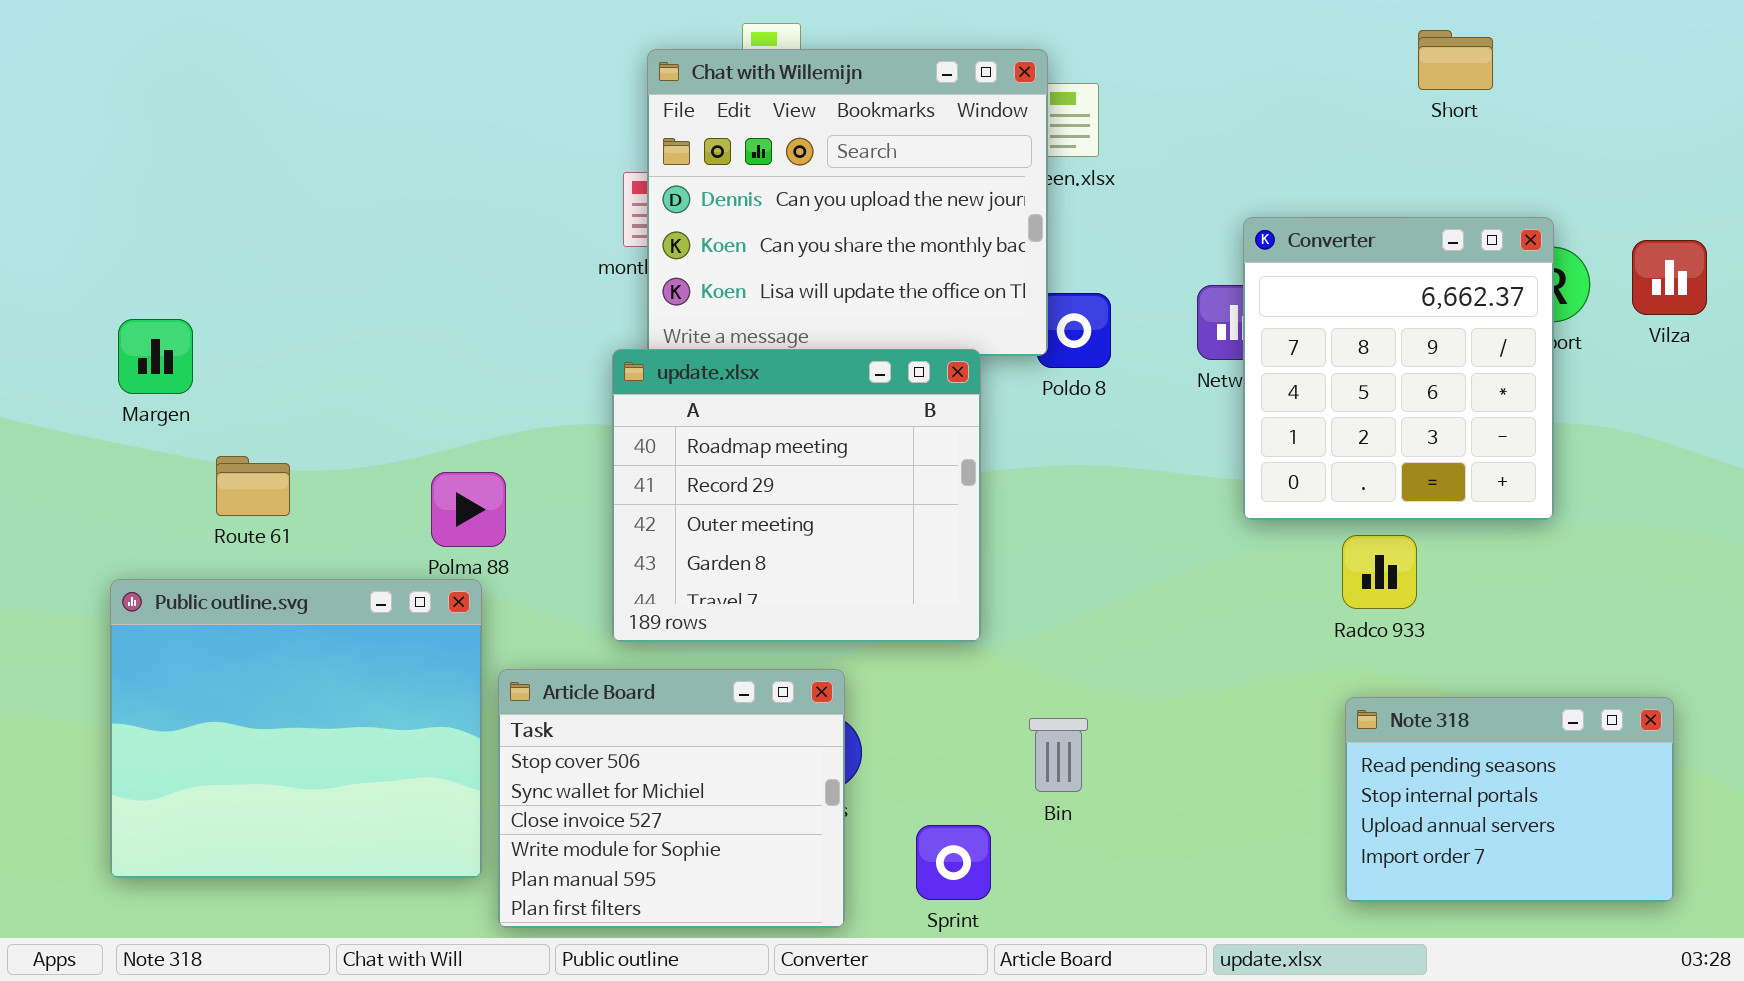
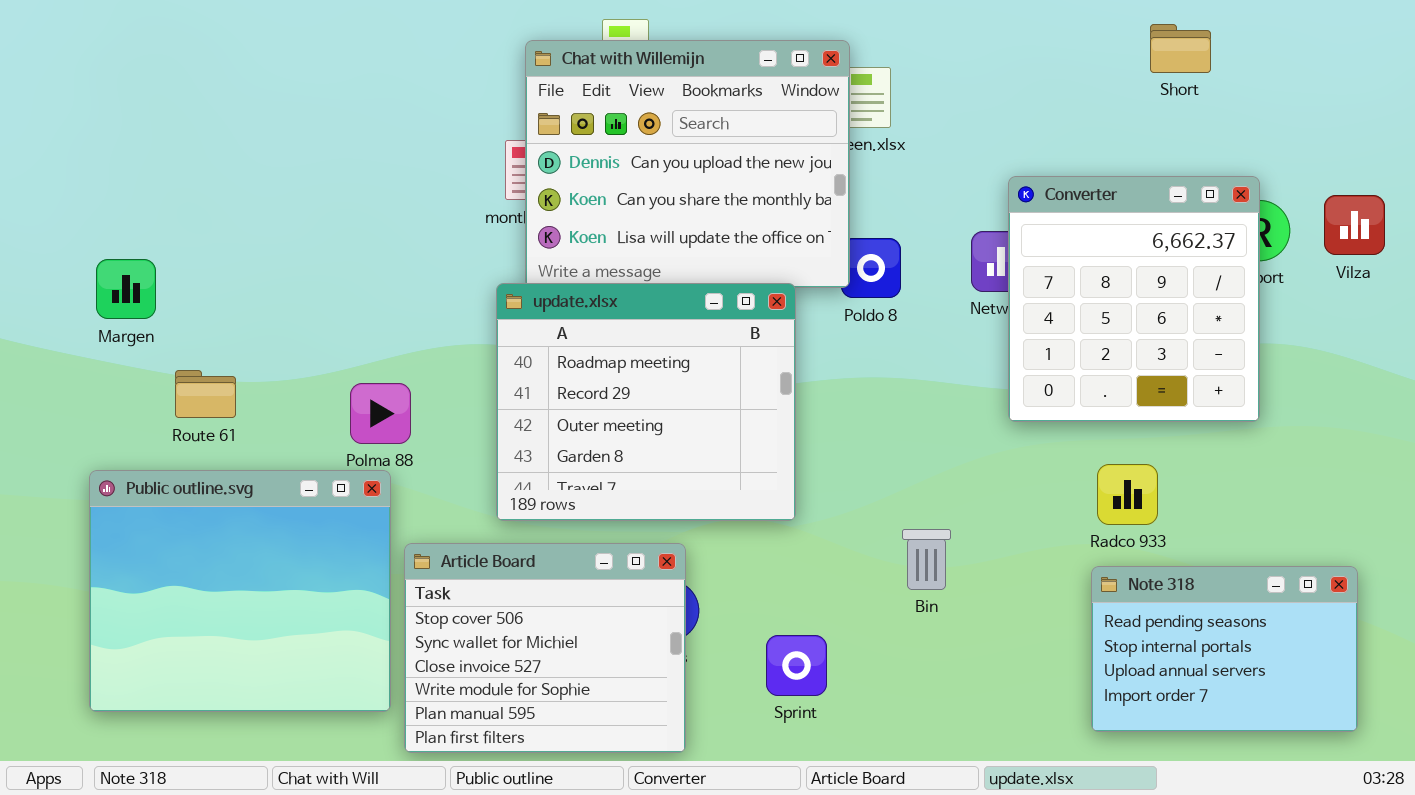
Radco 933: [1342,535,1417,609] -> [1097,464,1158,525], moved
Bin: [1029,718,1088,792] -> [902,529,951,590], moved
Sprint: [916,825,991,900] -> [766,635,827,696], moved

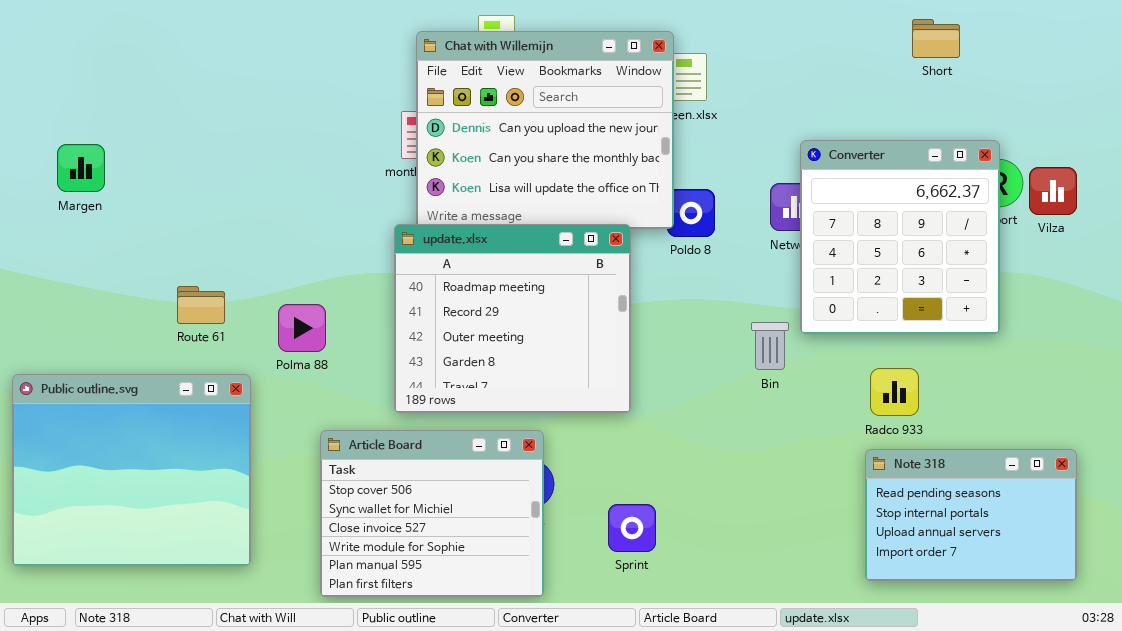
Vilza: [1324,195,1385,255] -> [1029,167,1077,215], moved
Margen: [96,259,156,319] -> [57,144,105,192], moved
Route 61: [175,370,236,418] -> [177,286,225,324], moved
Public outline.svg: [89,470,391,712] -> [12,374,251,566], moved
Bin: [902,529,951,590] -> [751,322,789,370], moved

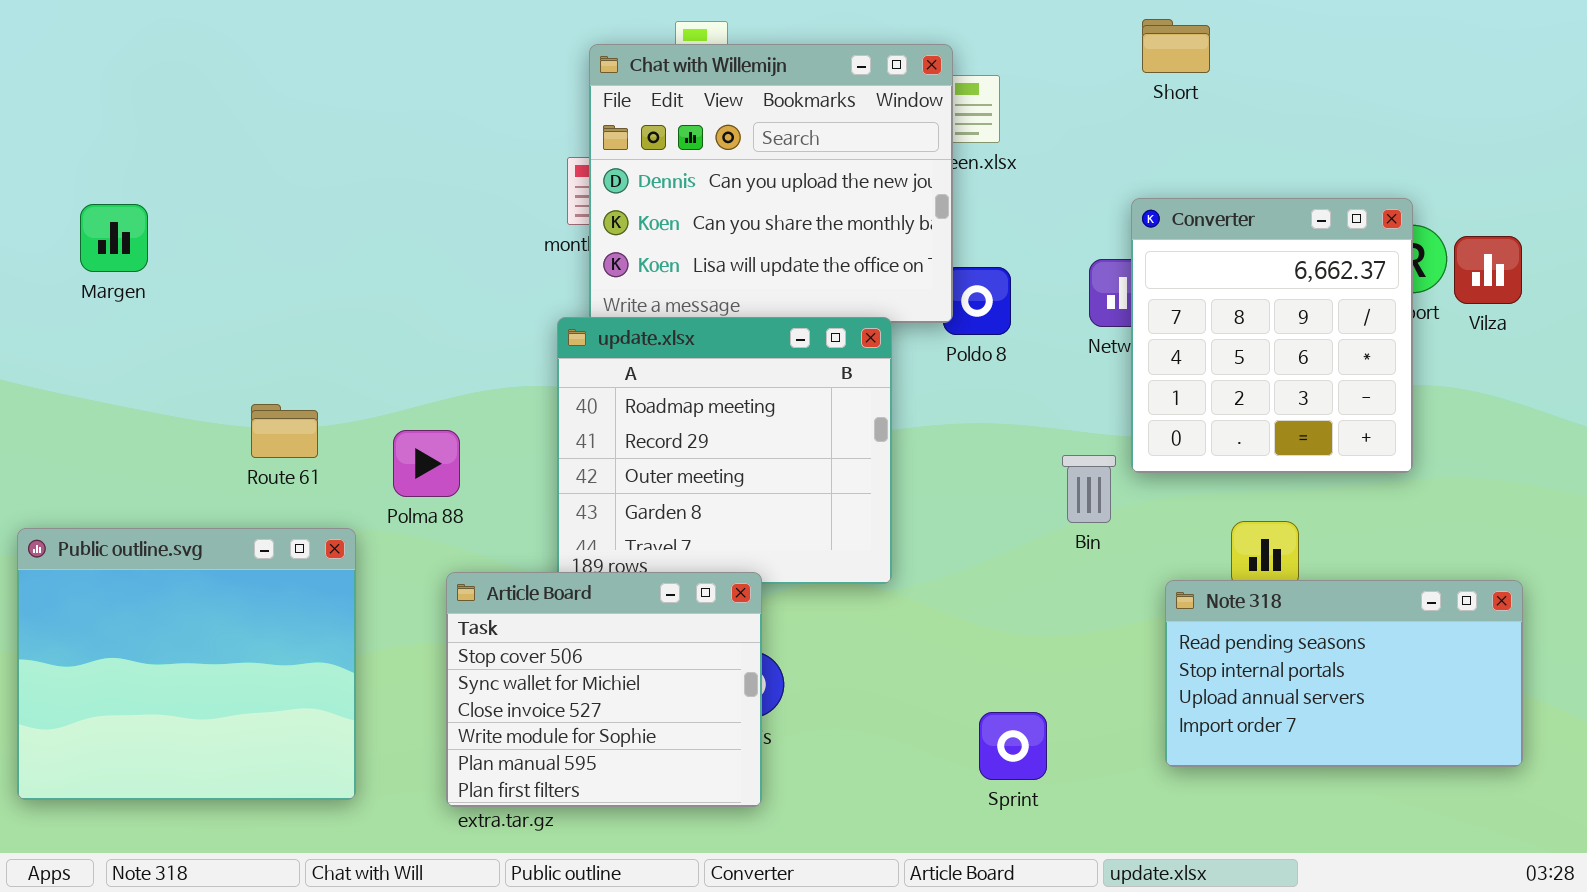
Short: [912,19,960,58] -> [1142,19,1210,73], moved
Article Board: [320,430,544,597] -> [446,572,762,807], moved
Note 318: [865,449,1077,581] -> [1165,580,1523,767], moved, resized
Sprint: [608,504,656,552] -> [979,712,1047,780], moved

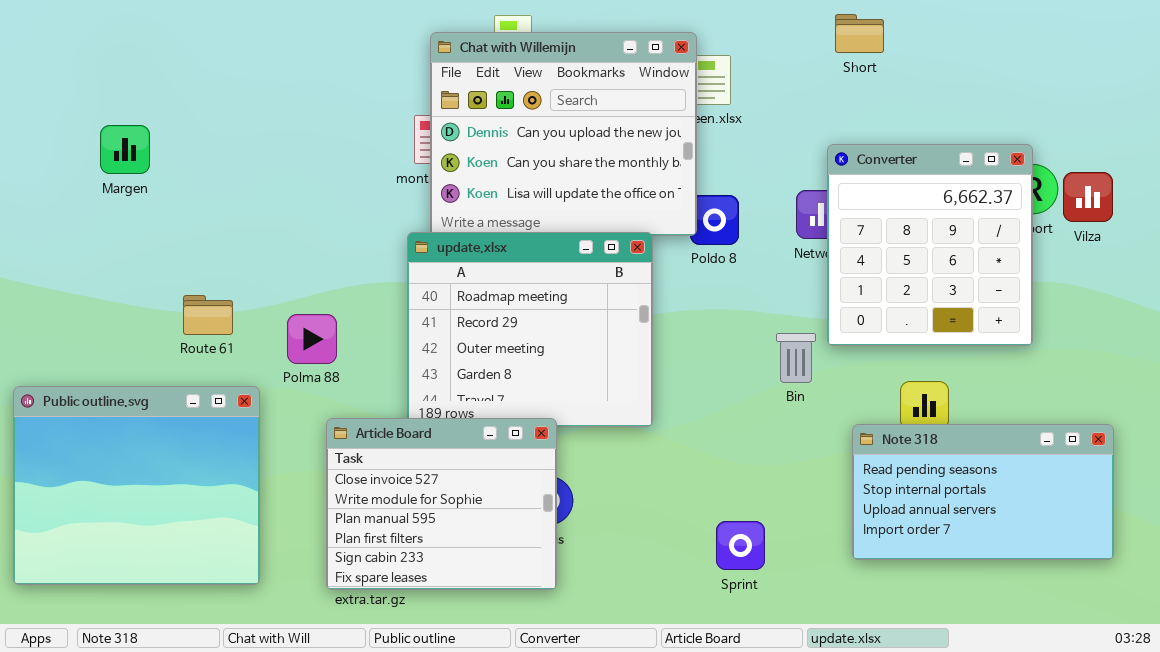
Margen: [80,204,148,272] -> [100,125,150,174], moved
Article Board: [446,572,762,807] -> [326,418,557,590], scrolled down 2 rows

